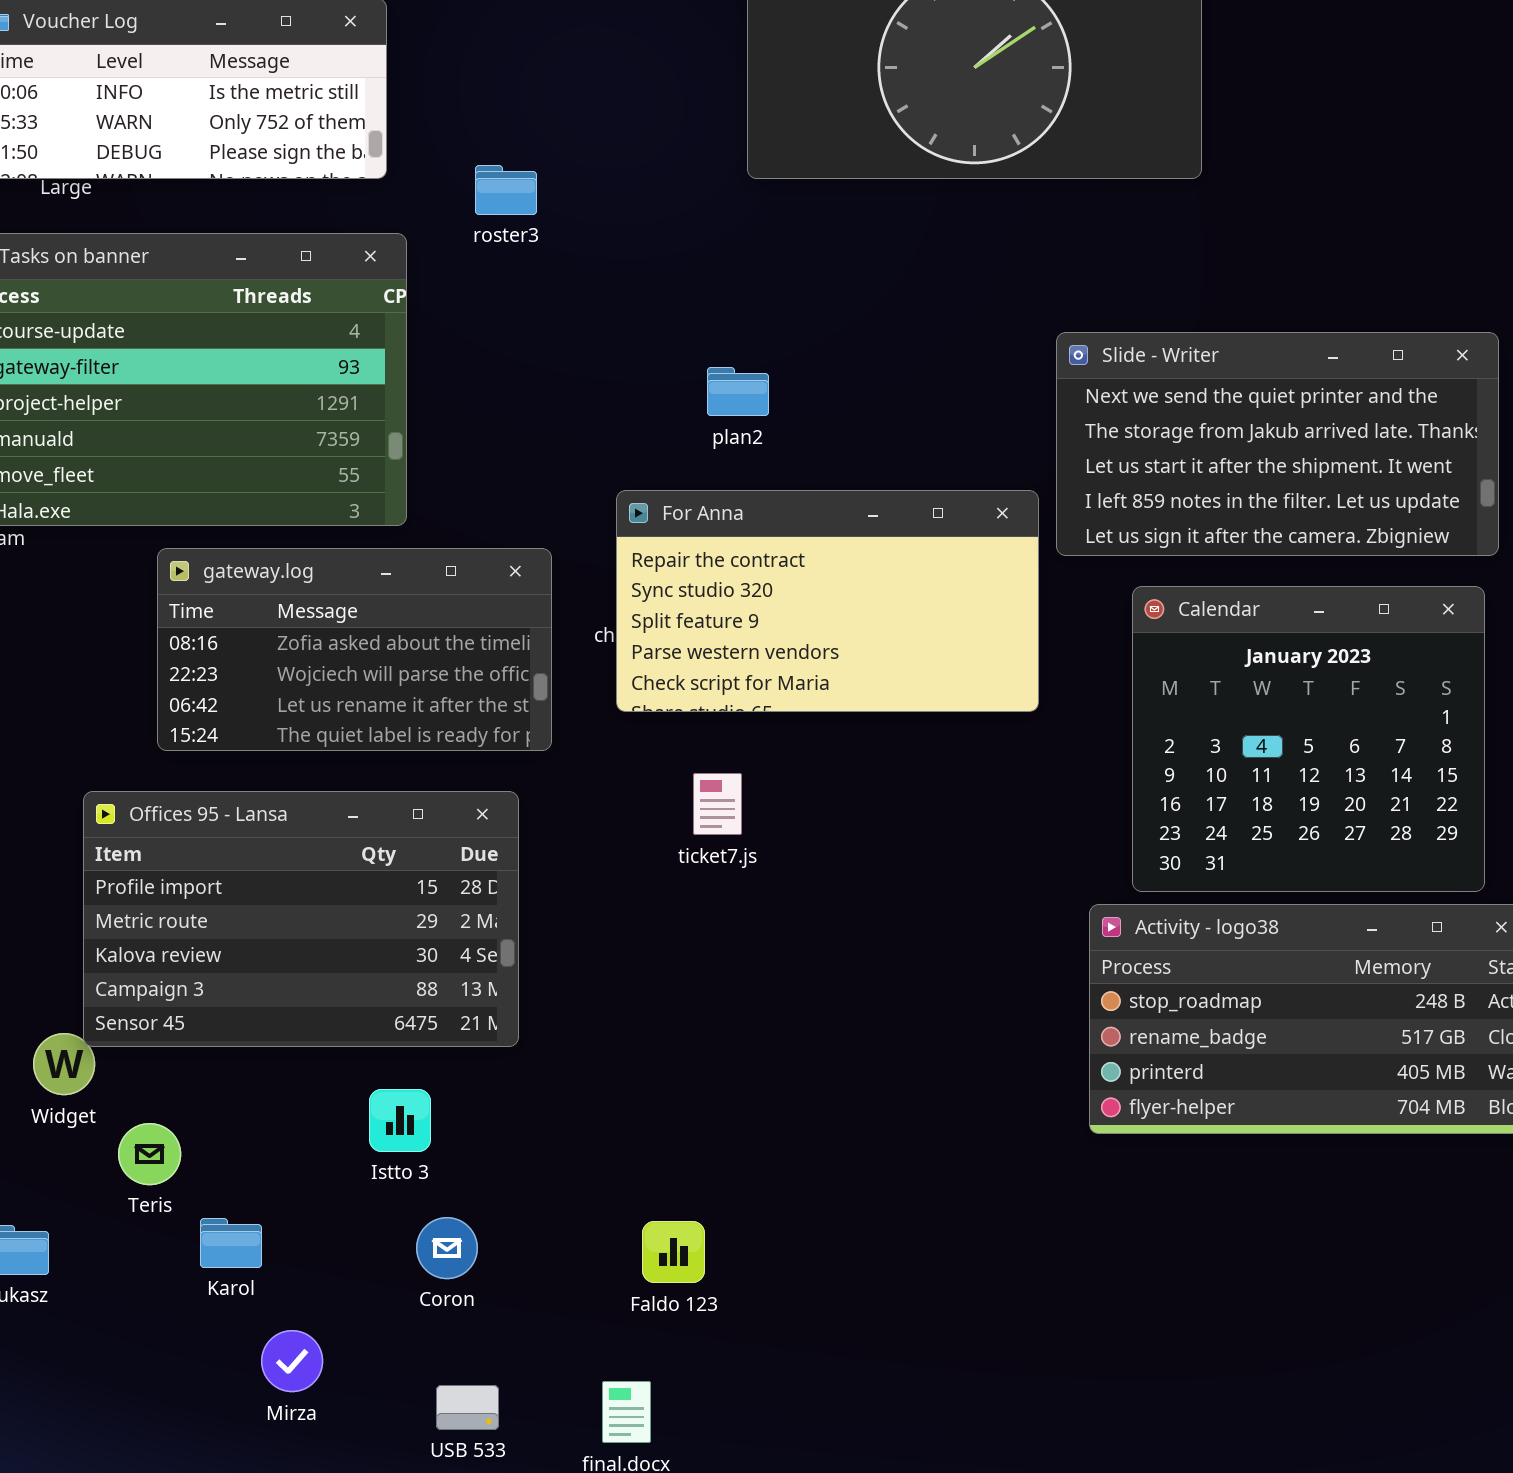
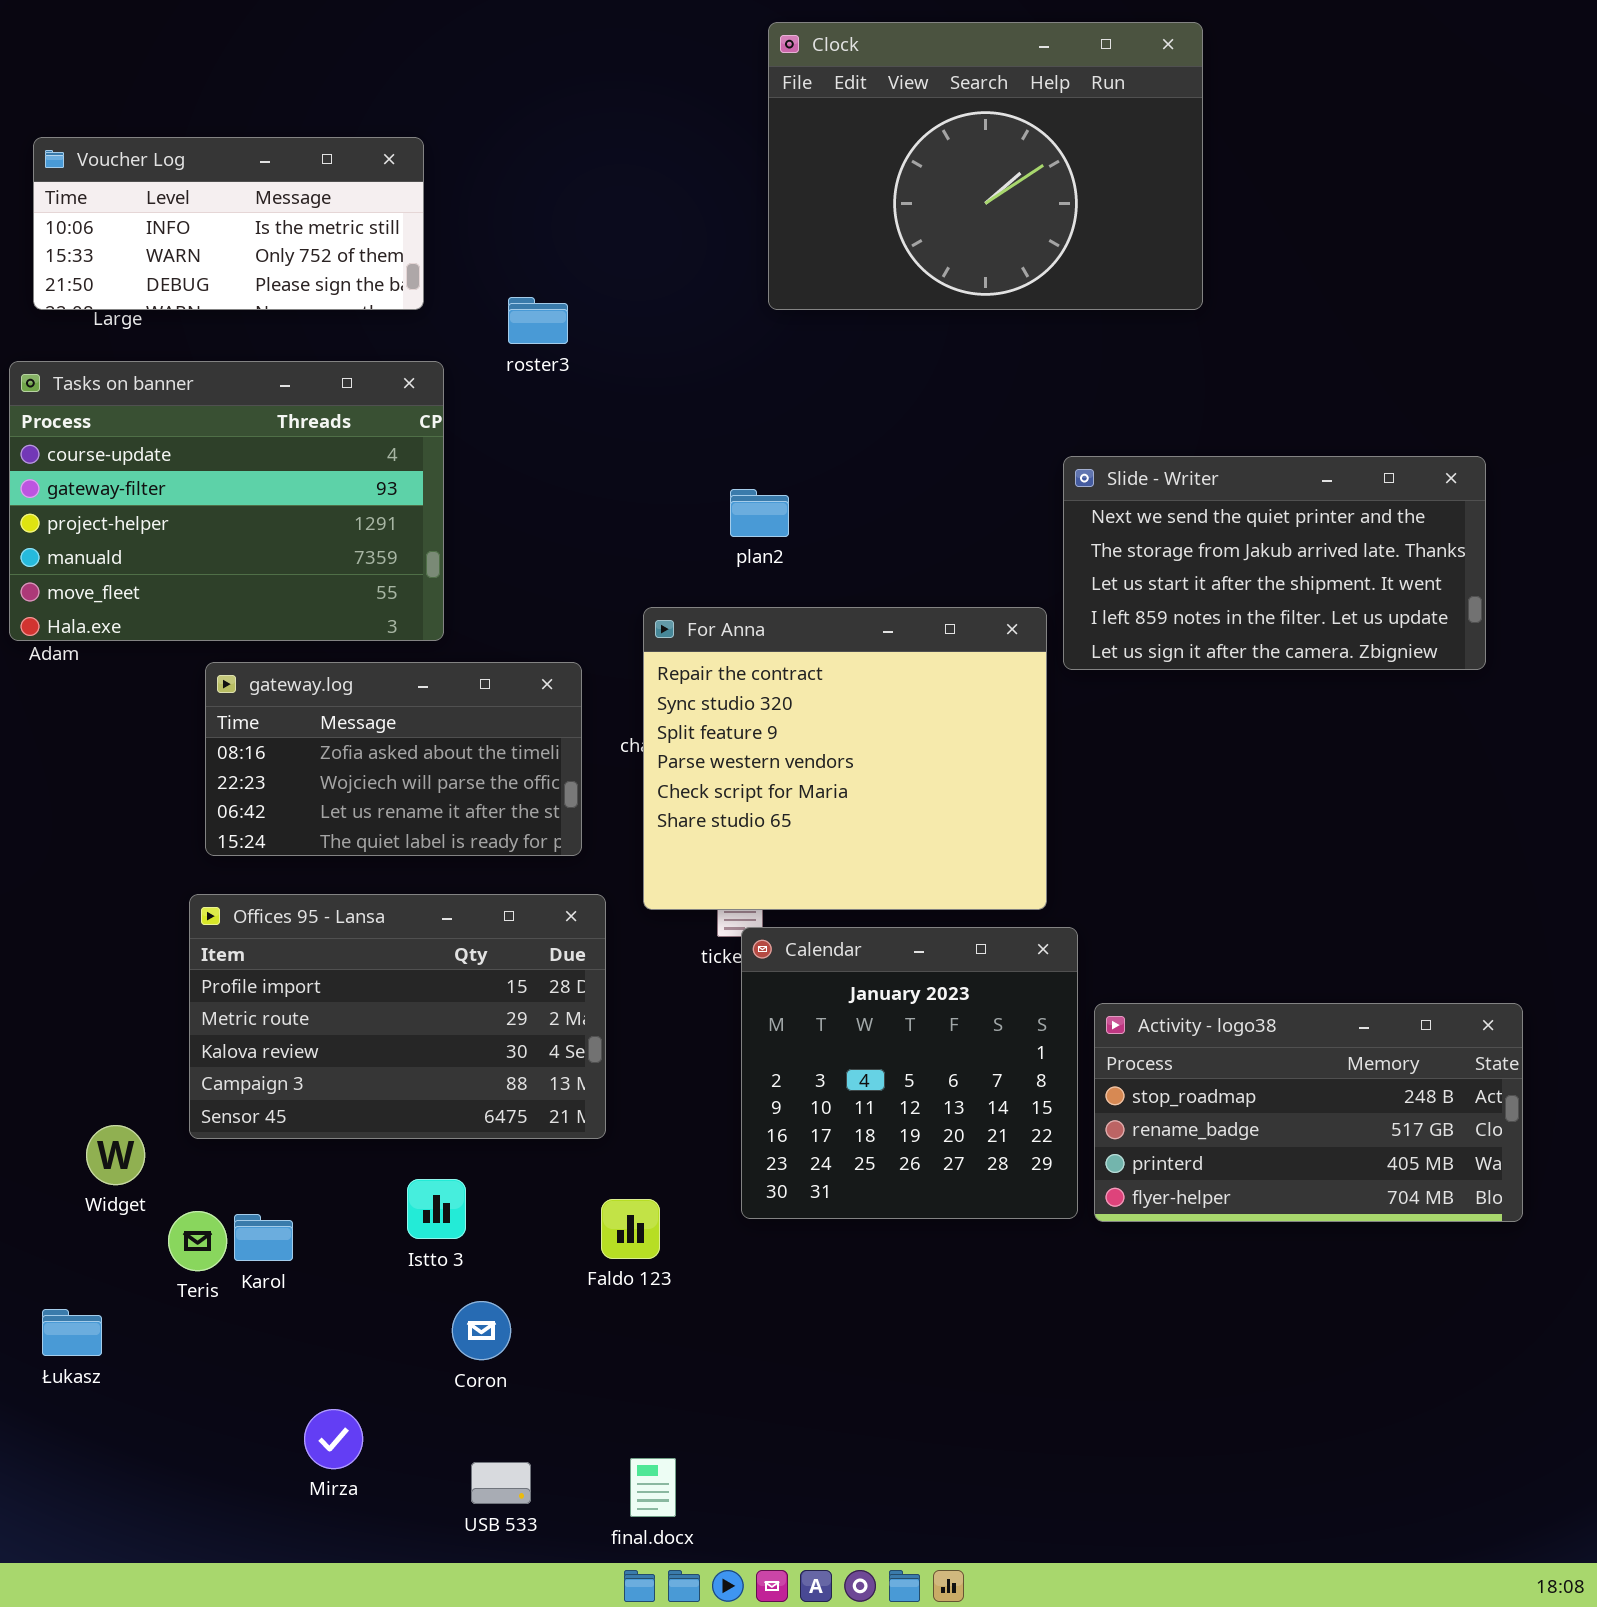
For Anna: [616,490,1039,712] -> [643,607,1047,910], resized
Calendar: [1132,586,1485,892] -> [741,927,1078,1219], moved
Offices 95 - Lansa: [83,791,519,1047] -> [189,894,606,1139], moved
Karol: [200,1218,262,1268] -> [234,1214,293,1261], moved
Faldo 123: [642,1221,705,1283] -> [601,1199,660,1259], moved

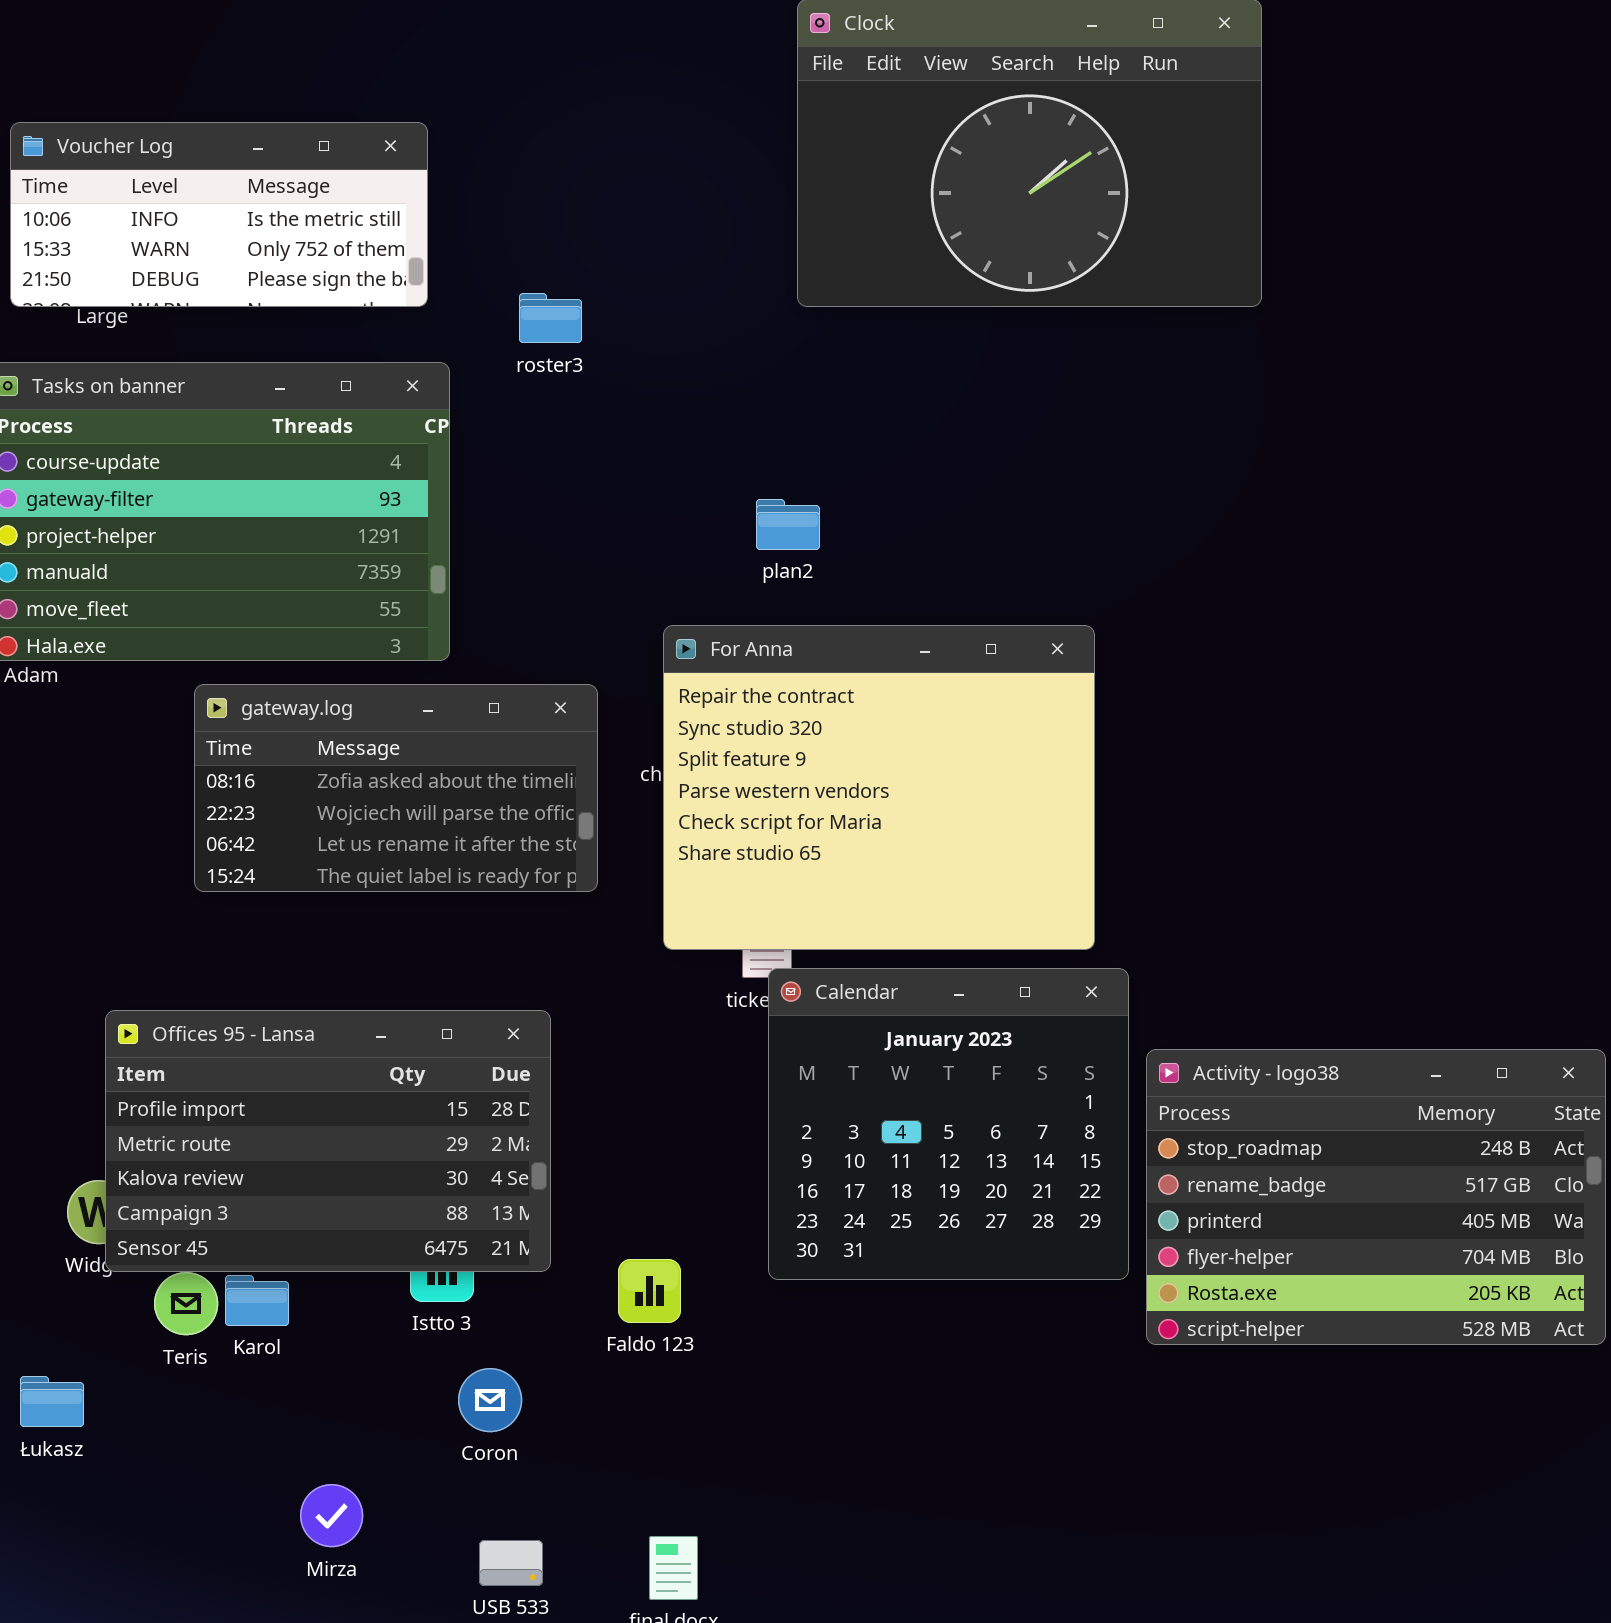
Slide - Writer: [1063,456,1486,670] -> none, closed
Offices 95 - Lansa: [189,894,606,1139] -> [105,1010,551,1272], moved
Activity - logo38: [1094,1003,1523,1222] -> [1146,1049,1606,1345], resized

